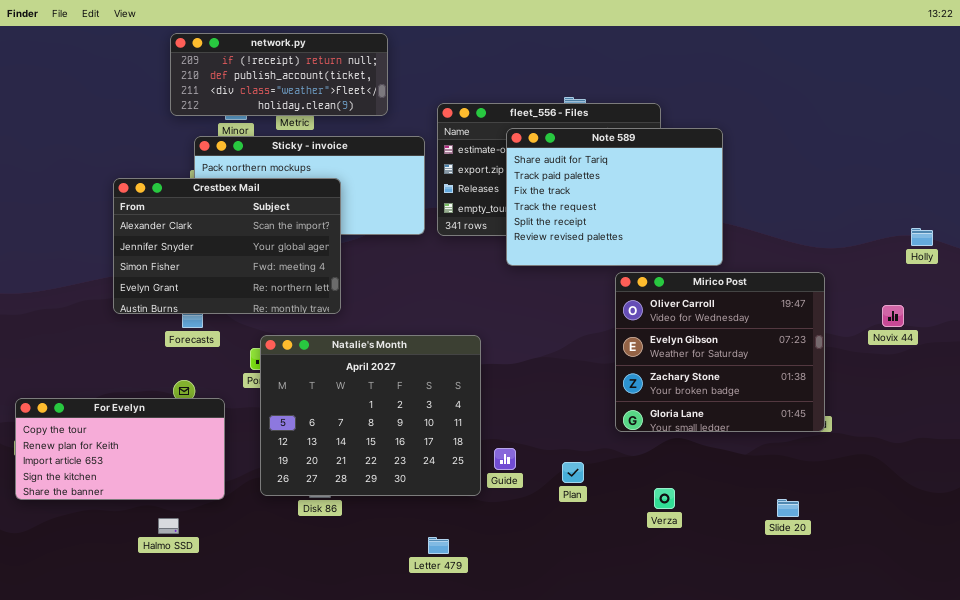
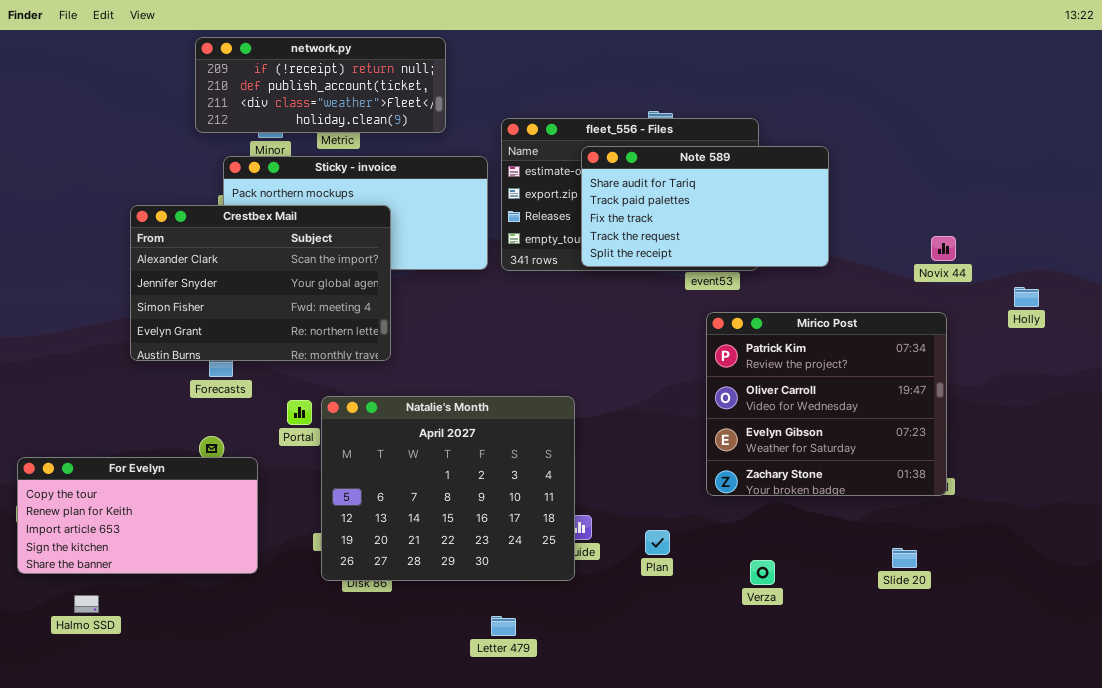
Note 589: [506,128,723,266] -> [581,146,829,267], resized
Holly: [911,228,933,246] -> [1014,287,1039,307], moved
Mirico Post: [615,272,825,432] -> [706,312,947,496], scrolled up 1 row
Novix 44: [882,305,904,327] -> [931,236,956,261], moved
Natalie's Month: [260,335,481,496] -> [321,396,575,581], moved
Slide 20: [777,499,799,517] -> [892,548,917,568], moved
Halmo SSD: [158,518,179,534] -> [74,595,99,613], moved

